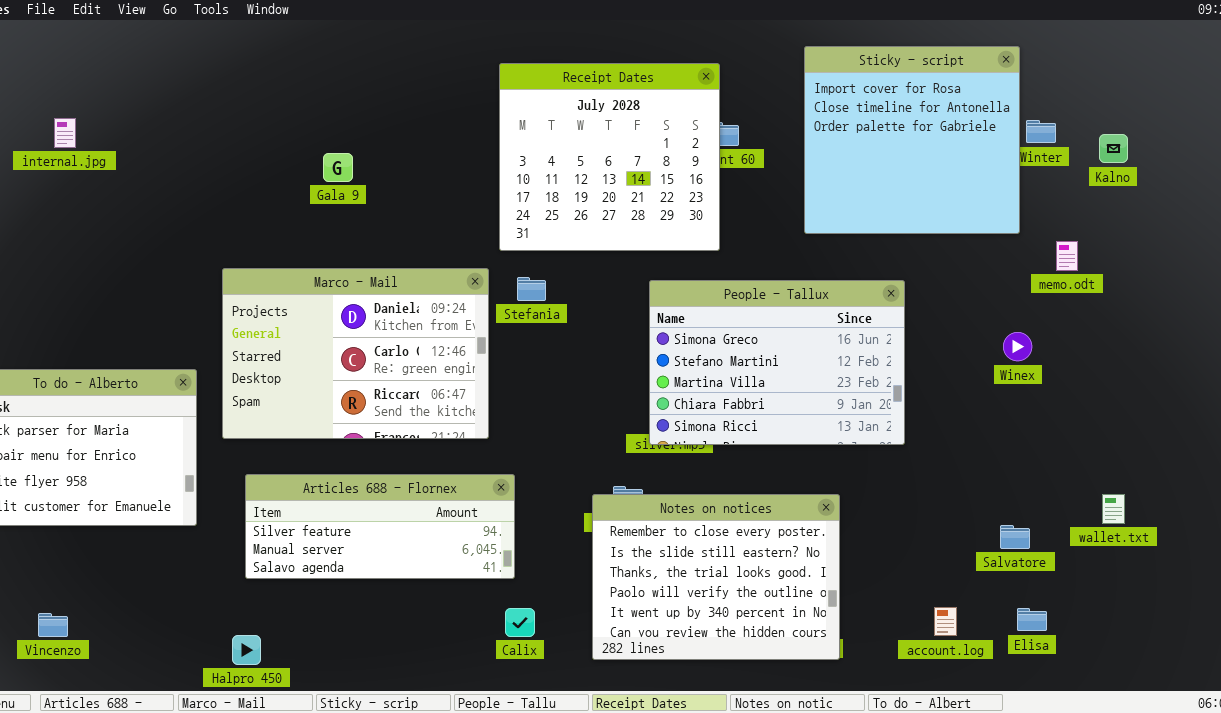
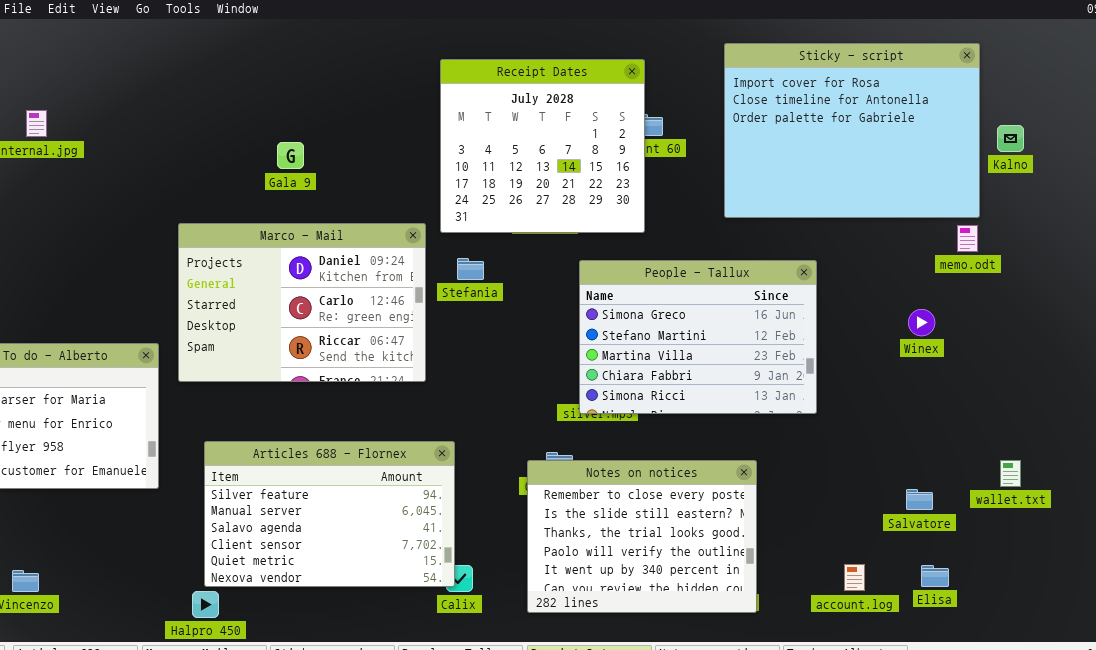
Sticky - script: [804,46,1020,234] -> [724,43,980,218], resized
Marco - Mail: [222,268,489,439] -> [178,223,426,382], moved
Articles 688 - Flornex: [245,474,515,579] -> [204,441,455,587], resized

